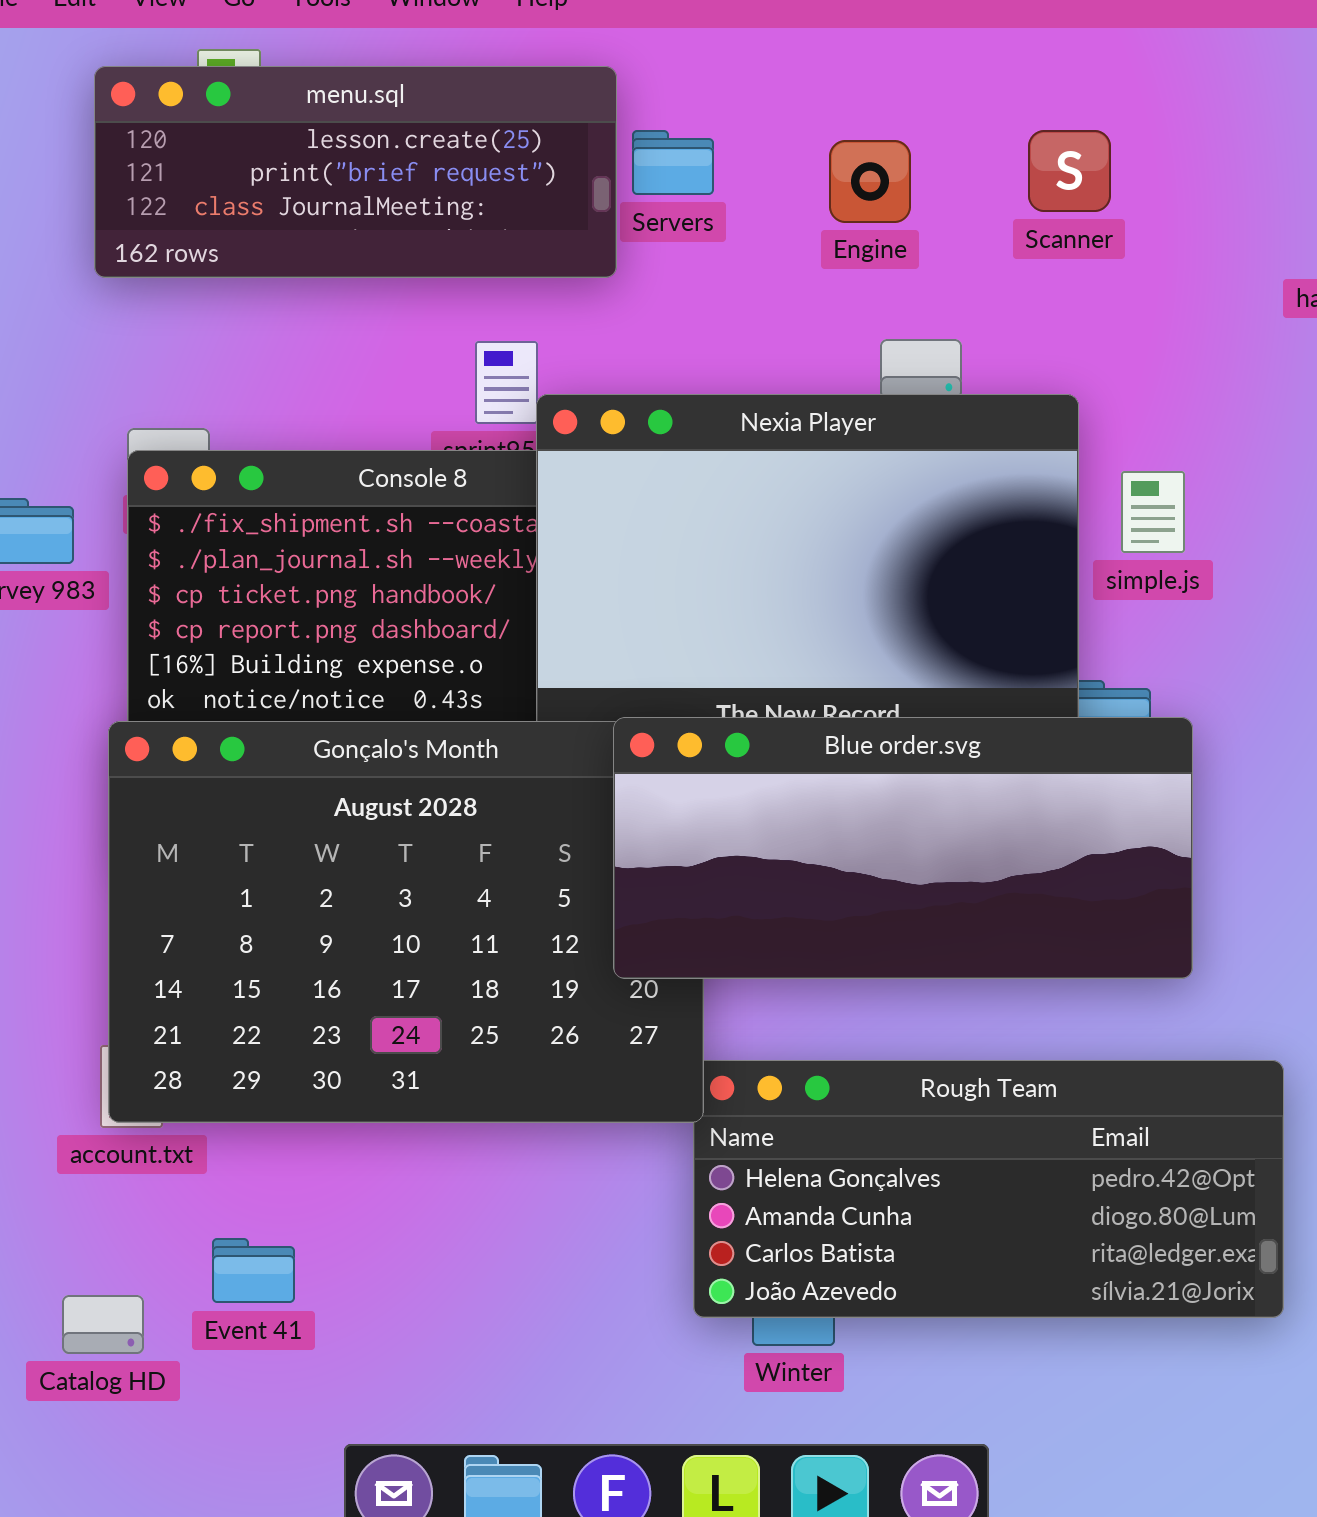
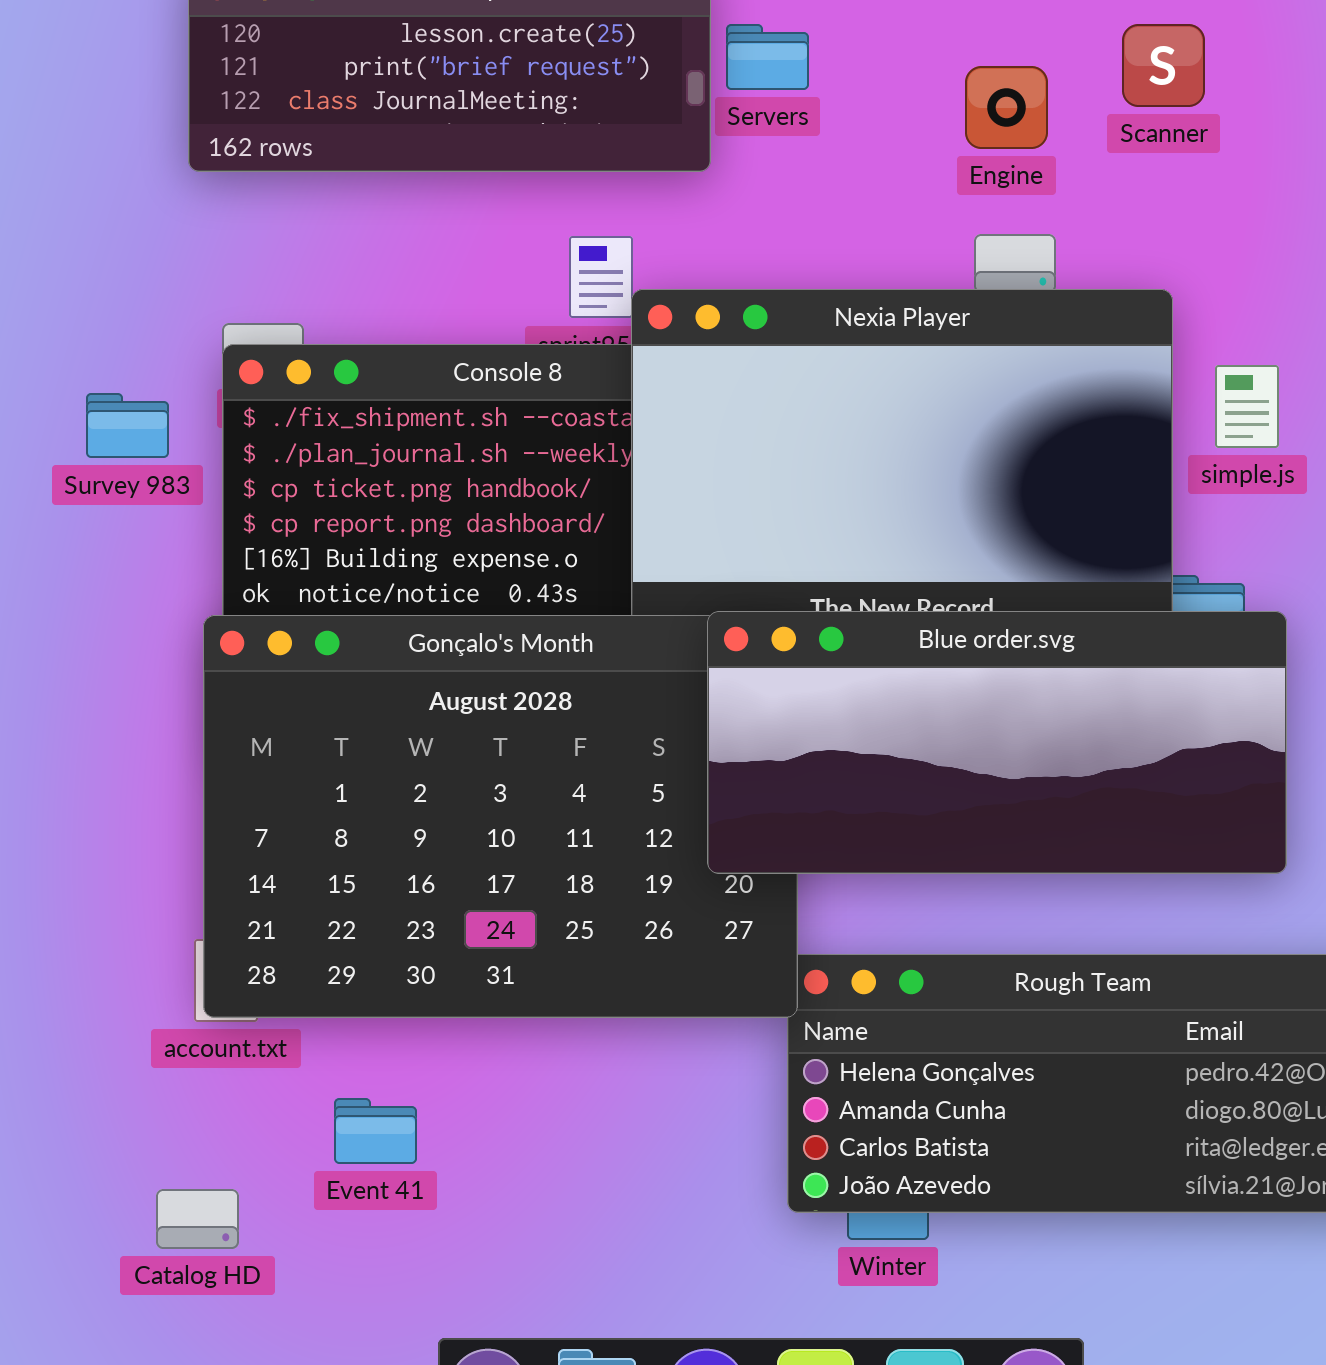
Engine: [829,140,911,223] -> [965,66,1048,149], moved
Event 41: [212,1238,295,1303] -> [334,1098,417,1164], moved

